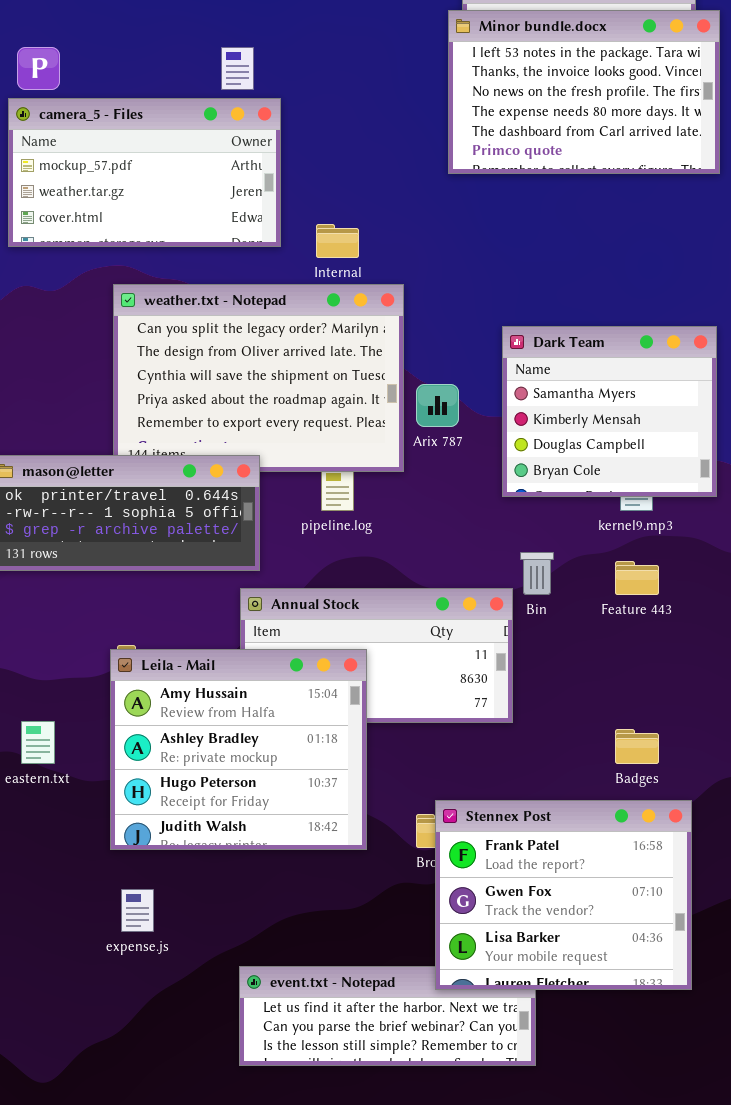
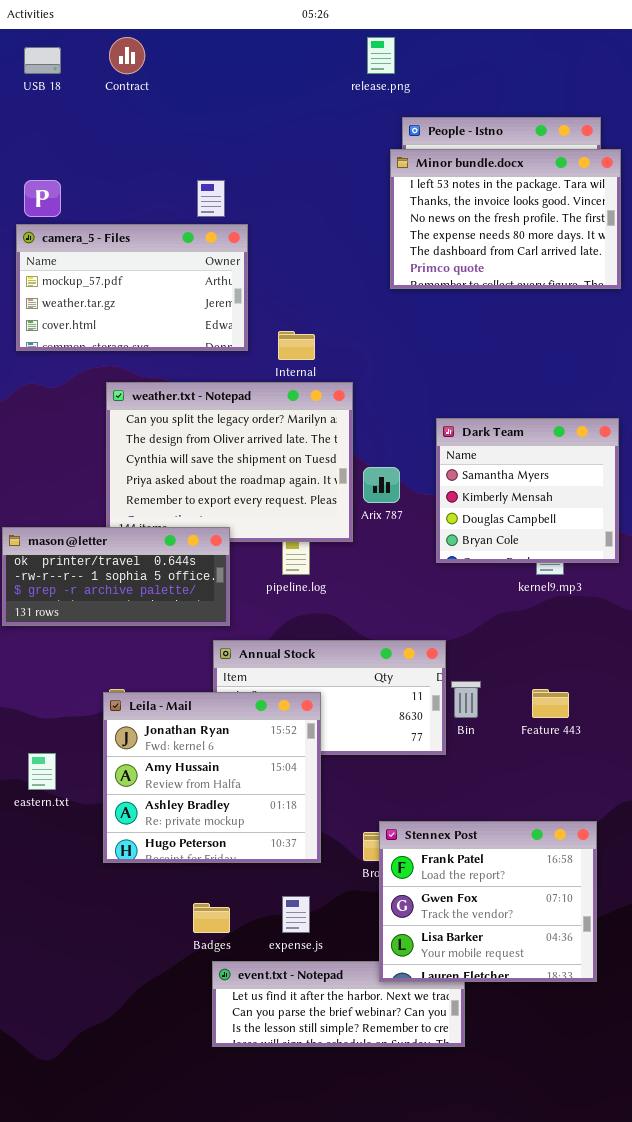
Bin: [520,552,554,595] -> [451,681,481,718], moved
Feature 443: [615,561,659,595] -> [532,689,569,718], moved
Leila - Mail: [110,649,367,850] -> [103,692,321,863], scrolled up 1 row
Badges: [615,729,659,764] -> [193,903,230,933], moved
expense.js: [121,889,154,932] -> [282,896,310,933], moved

